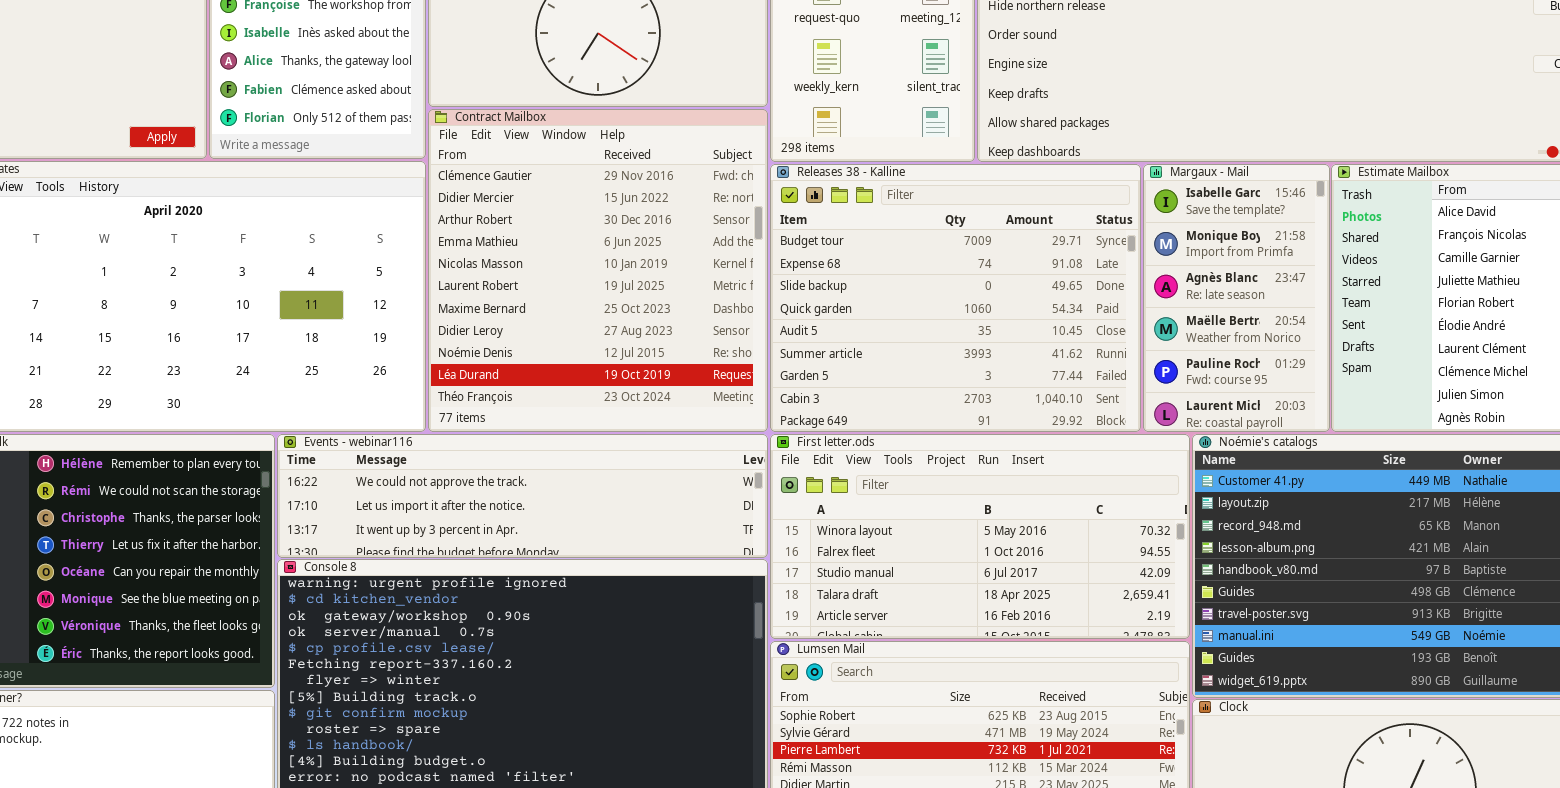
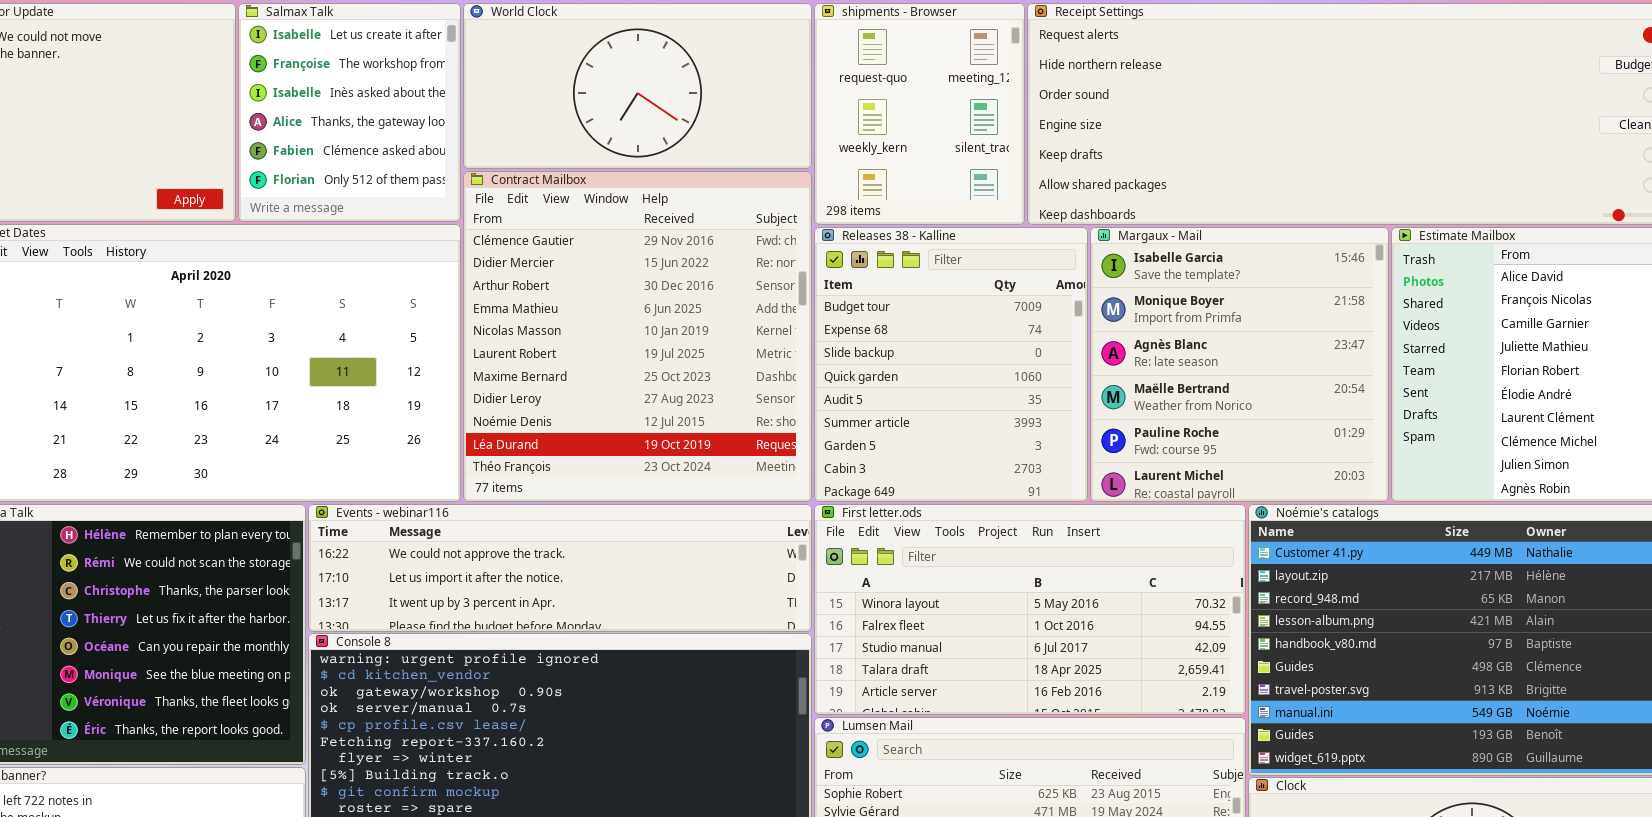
Releases 38 - Kalline: [770,164,1141,432] -> [814,227,1088,502], resized
Margaux - Mail: [1143,164,1330,432] -> [1090,227,1389,502], resized

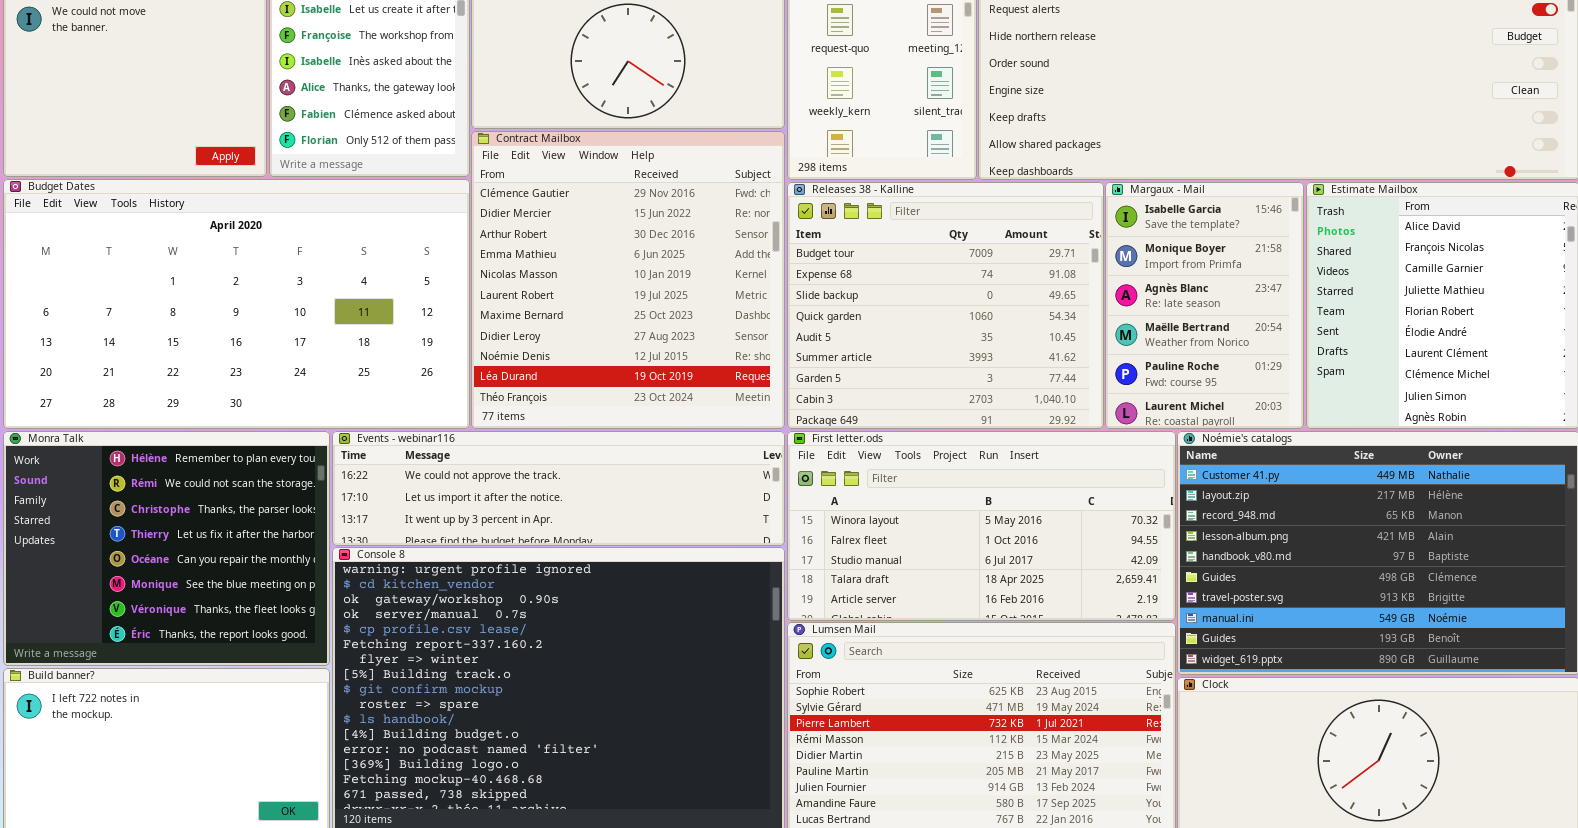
Releases 38 - Kalline: [814,227,1088,502] -> [787,182,1104,429], resized
Margaux - Mail: [1090,227,1389,502] -> [1105,182,1304,429], resized

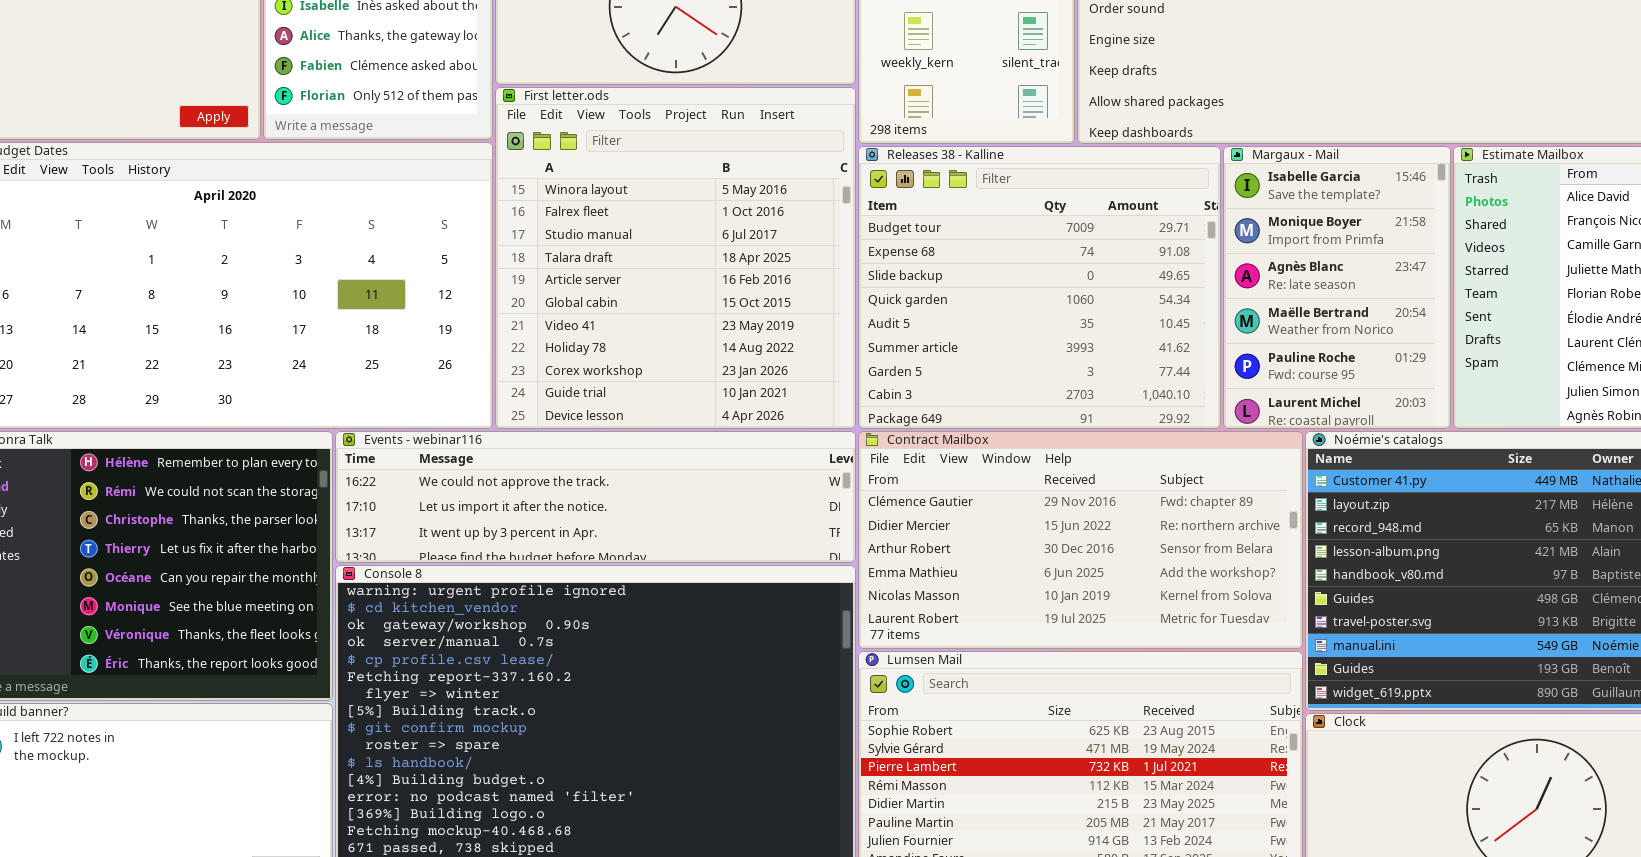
Contract Mailbox: [471,131,785,429] -> [858,431,1303,649], moved, resized
First letter.ods: [787,431,1176,621] -> [495,87,856,429], moved, resized

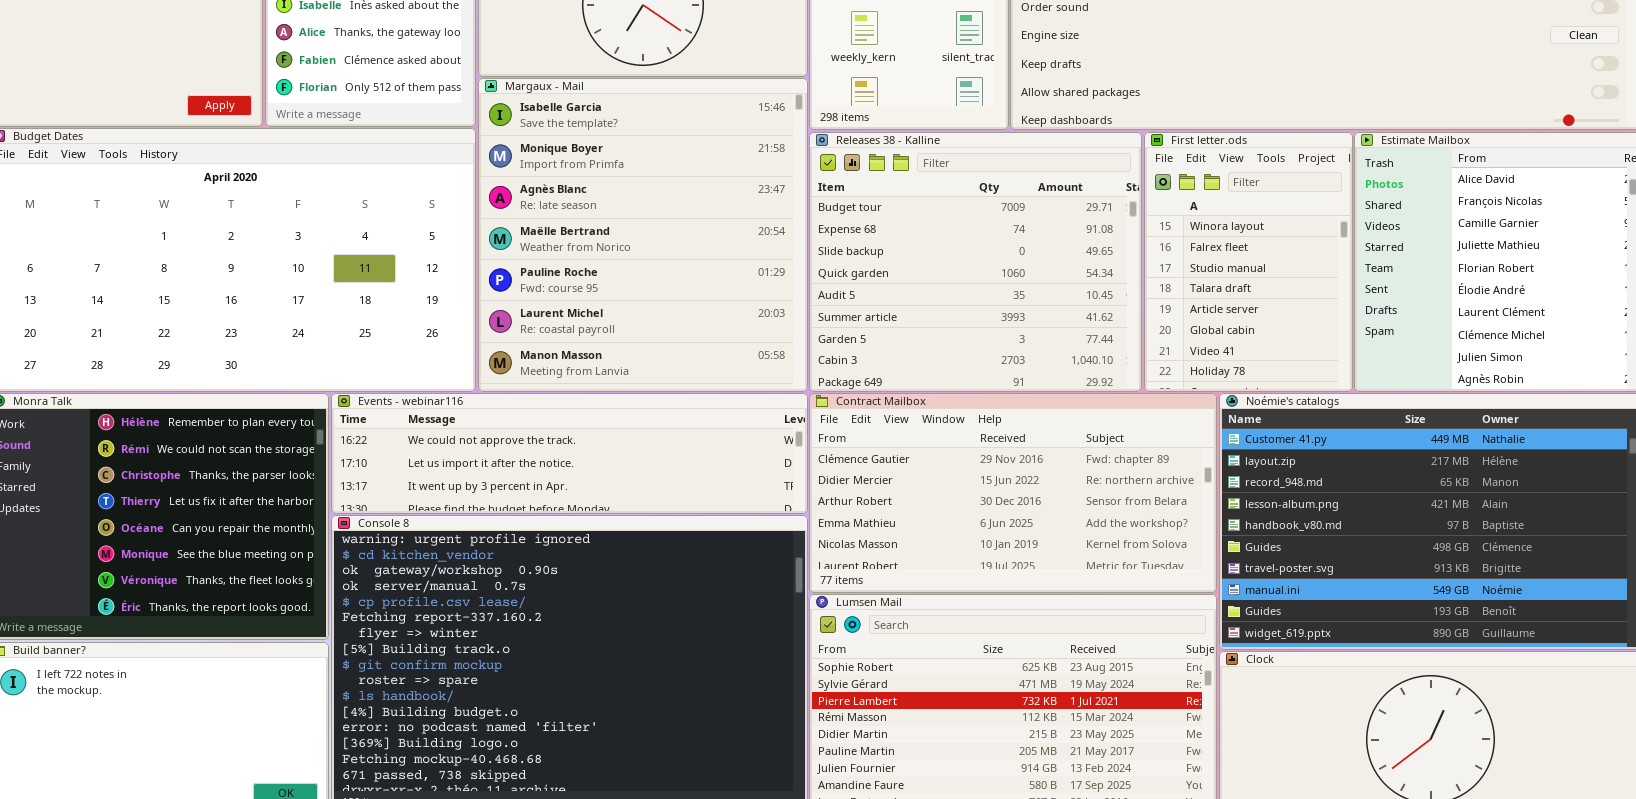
First letter.ods: [495,87,856,429] -> [1144,132,1353,392], moved, resized
Margaux - Mail: [1223,146,1451,429] -> [478,78,808,392], moved, resized

